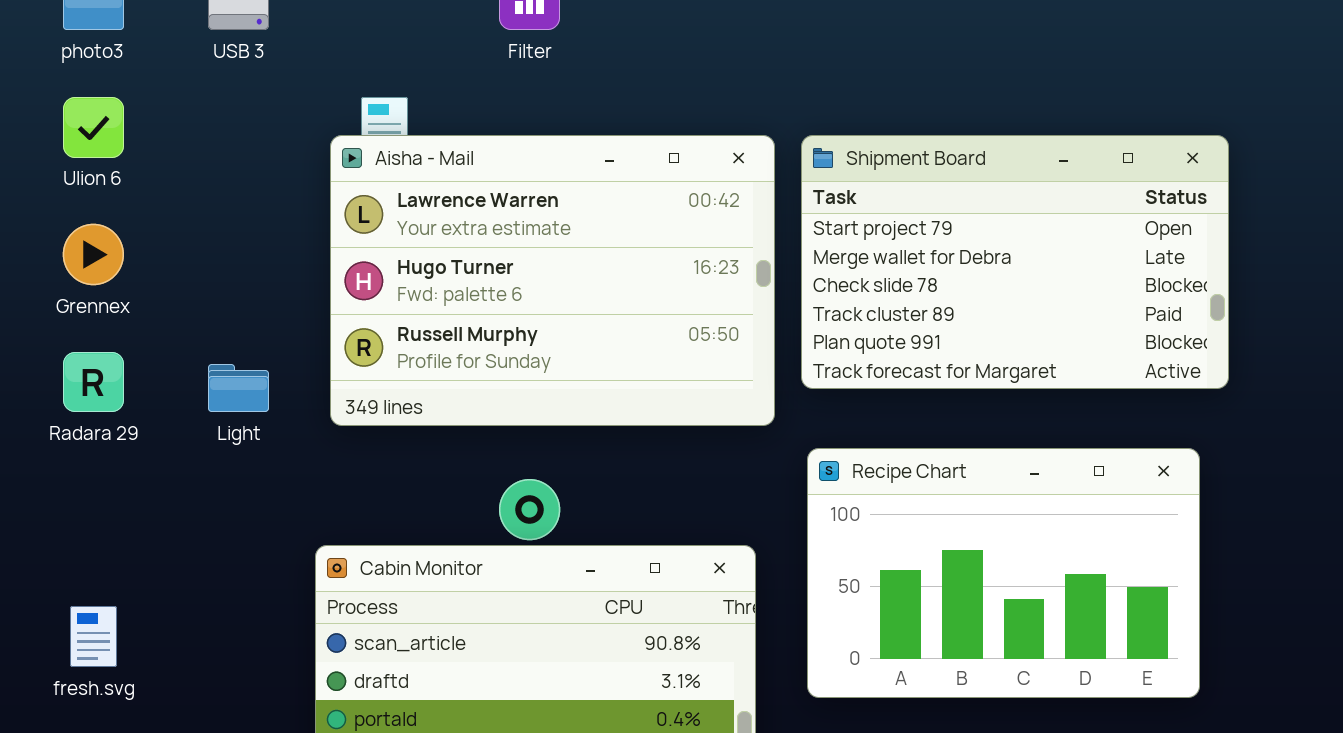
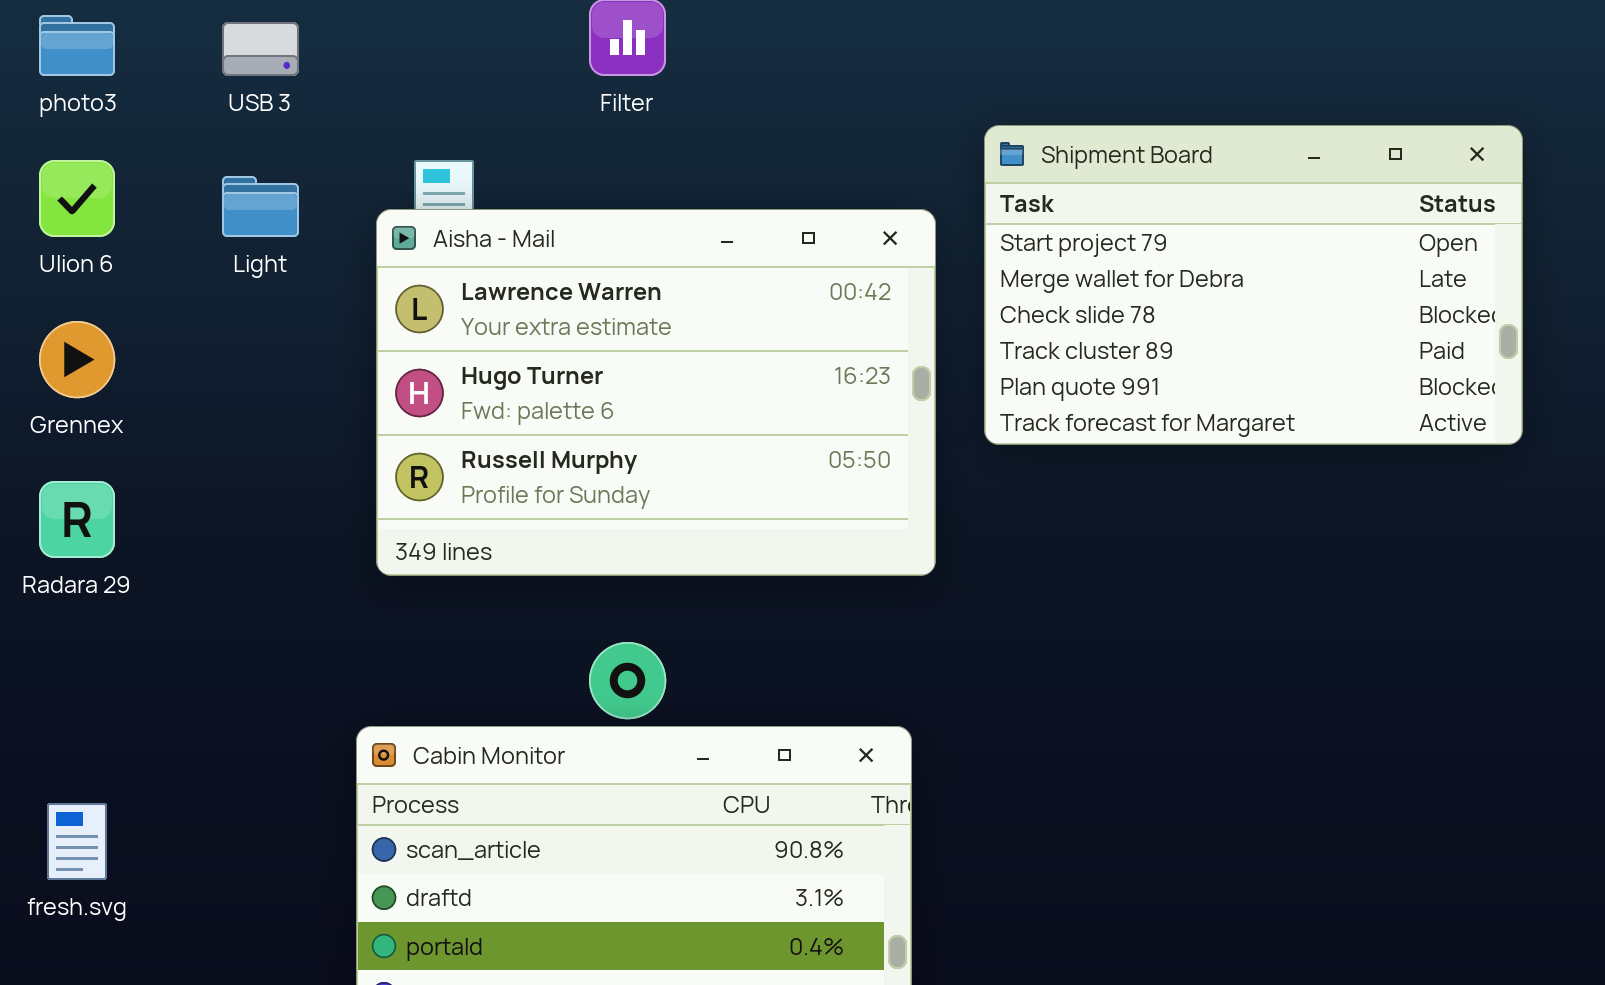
Shipment Board: [801,135,1229,389] -> [984,125,1523,445], moved
Light: [208,364,269,412] -> [222,176,299,237], moved
Recipe Chart: [807,448,1200,698] -> none, closed

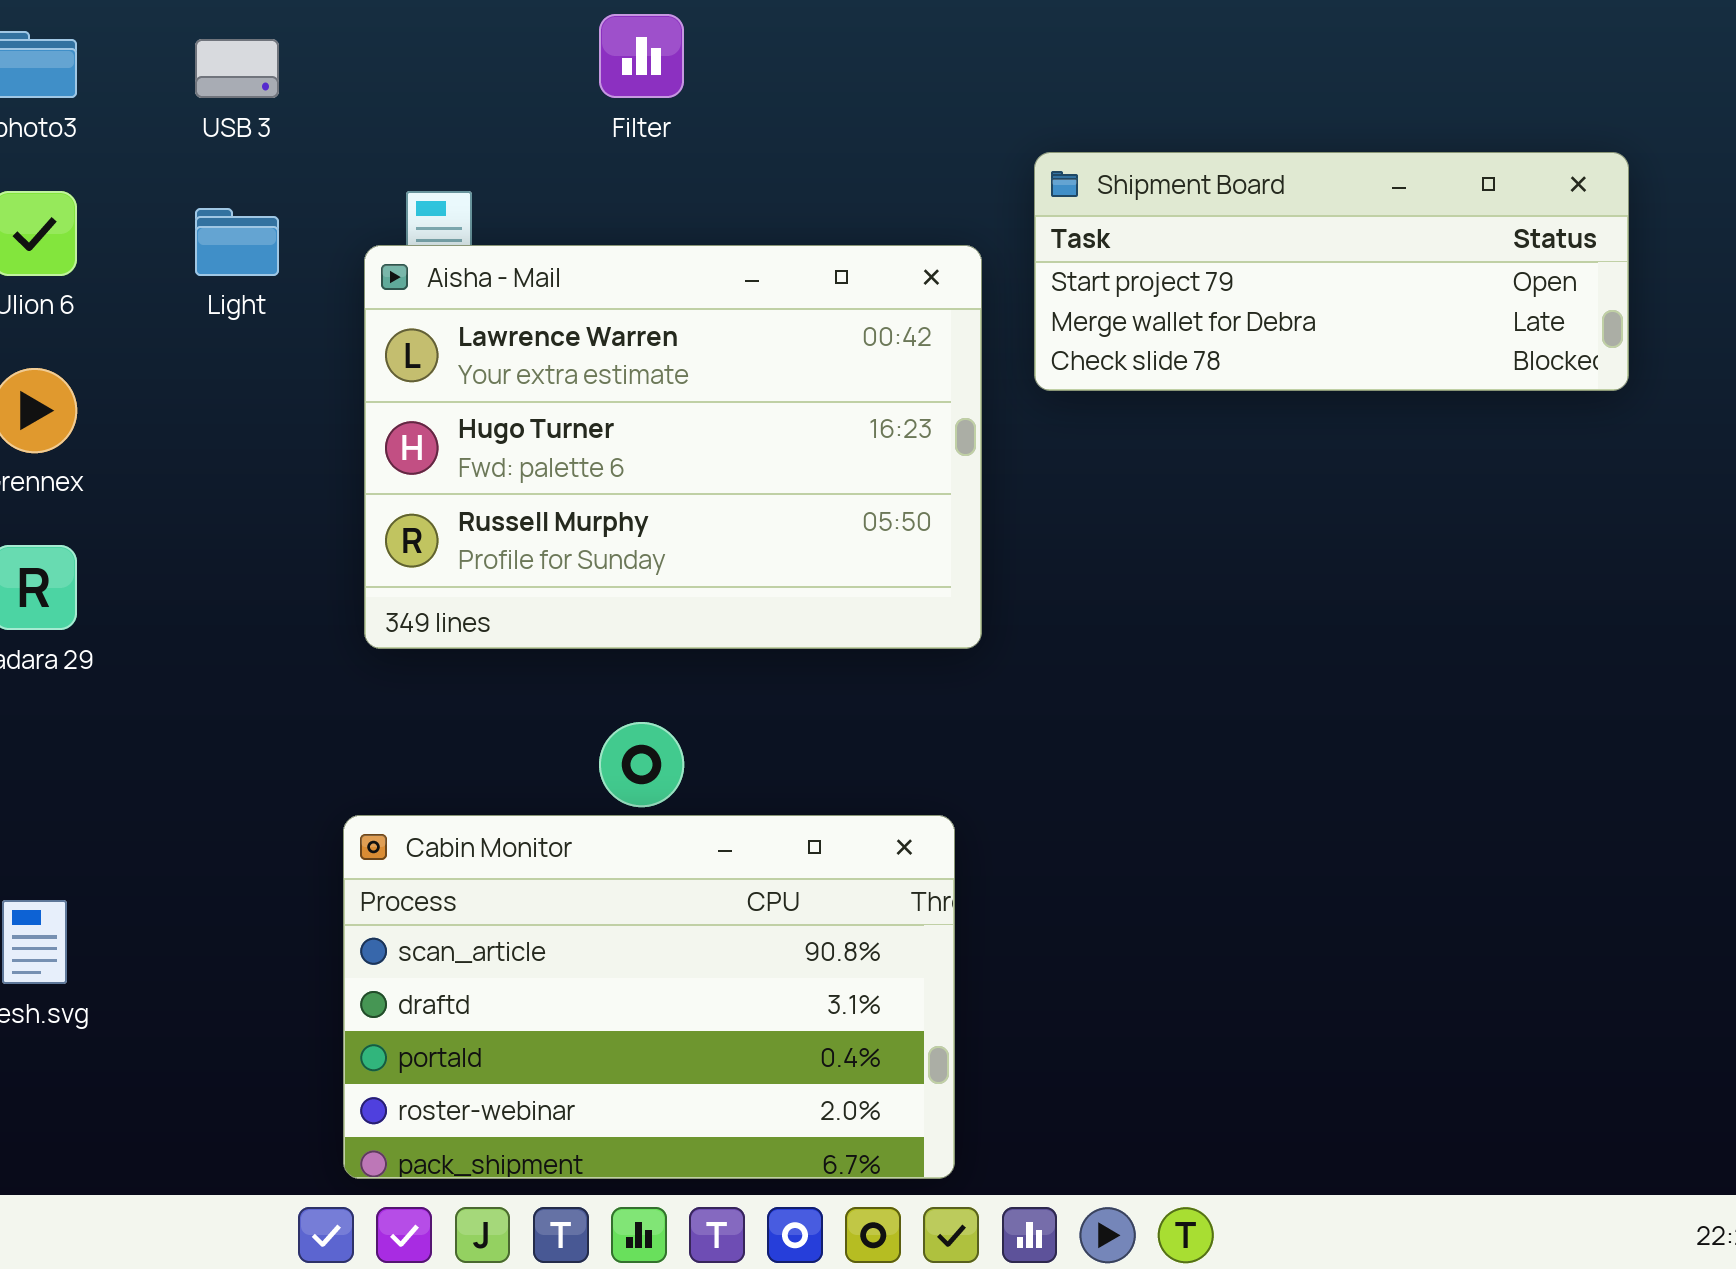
Shipment Board: [984,125,1523,445] -> [1034,152,1629,391], resized

